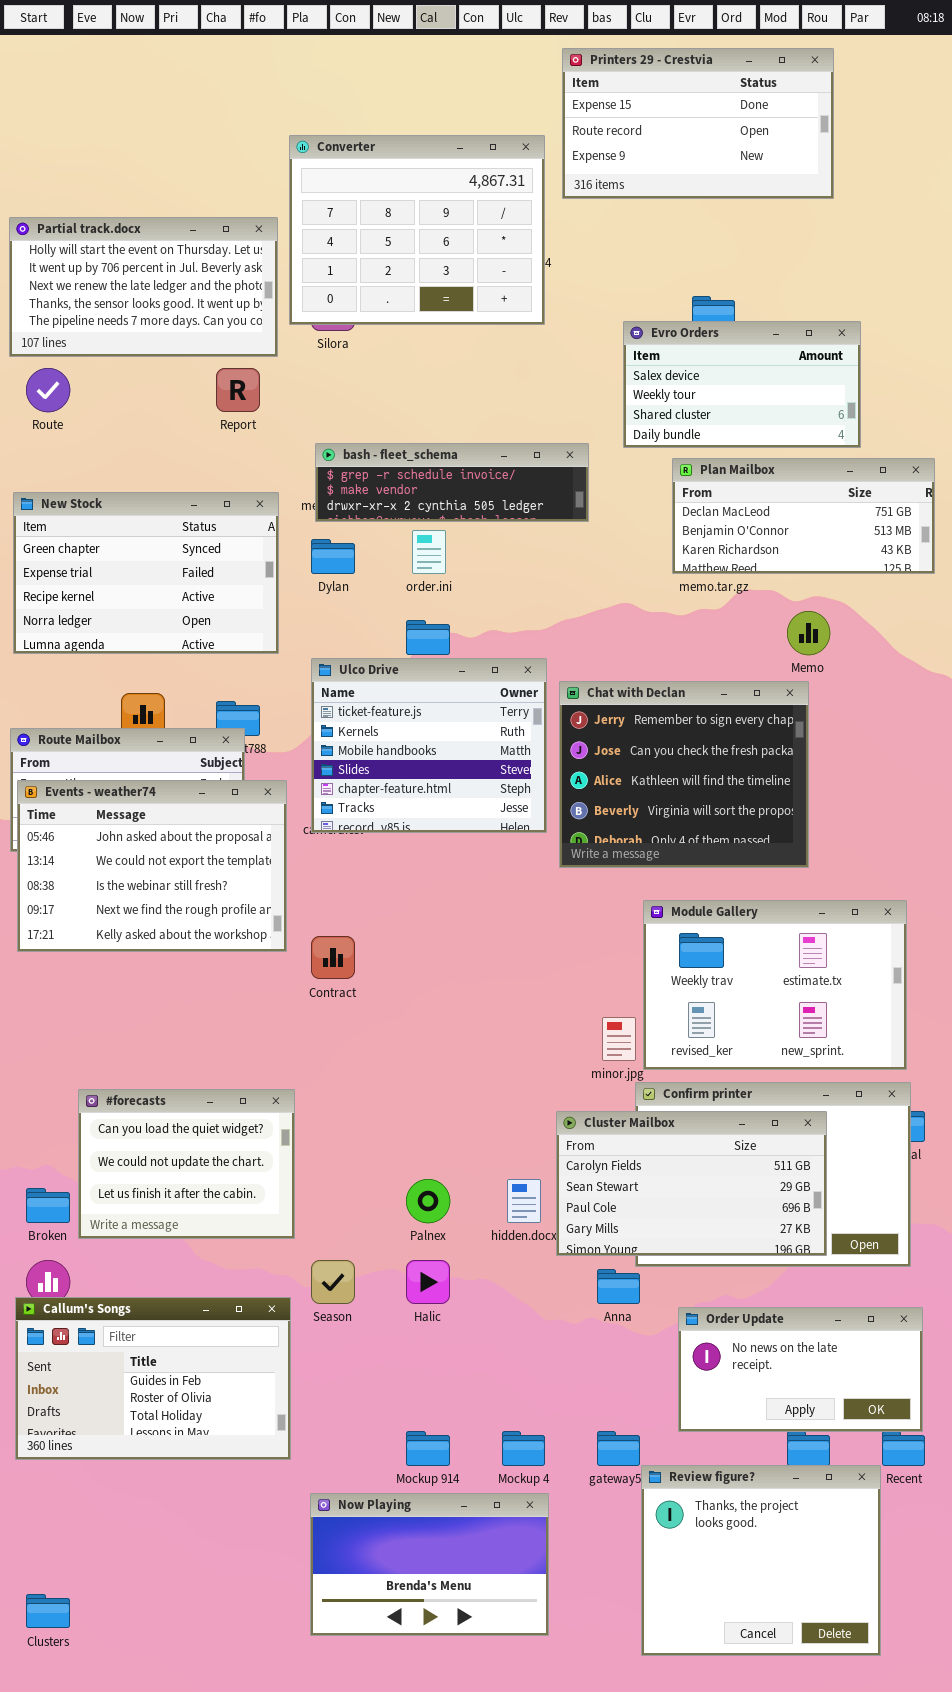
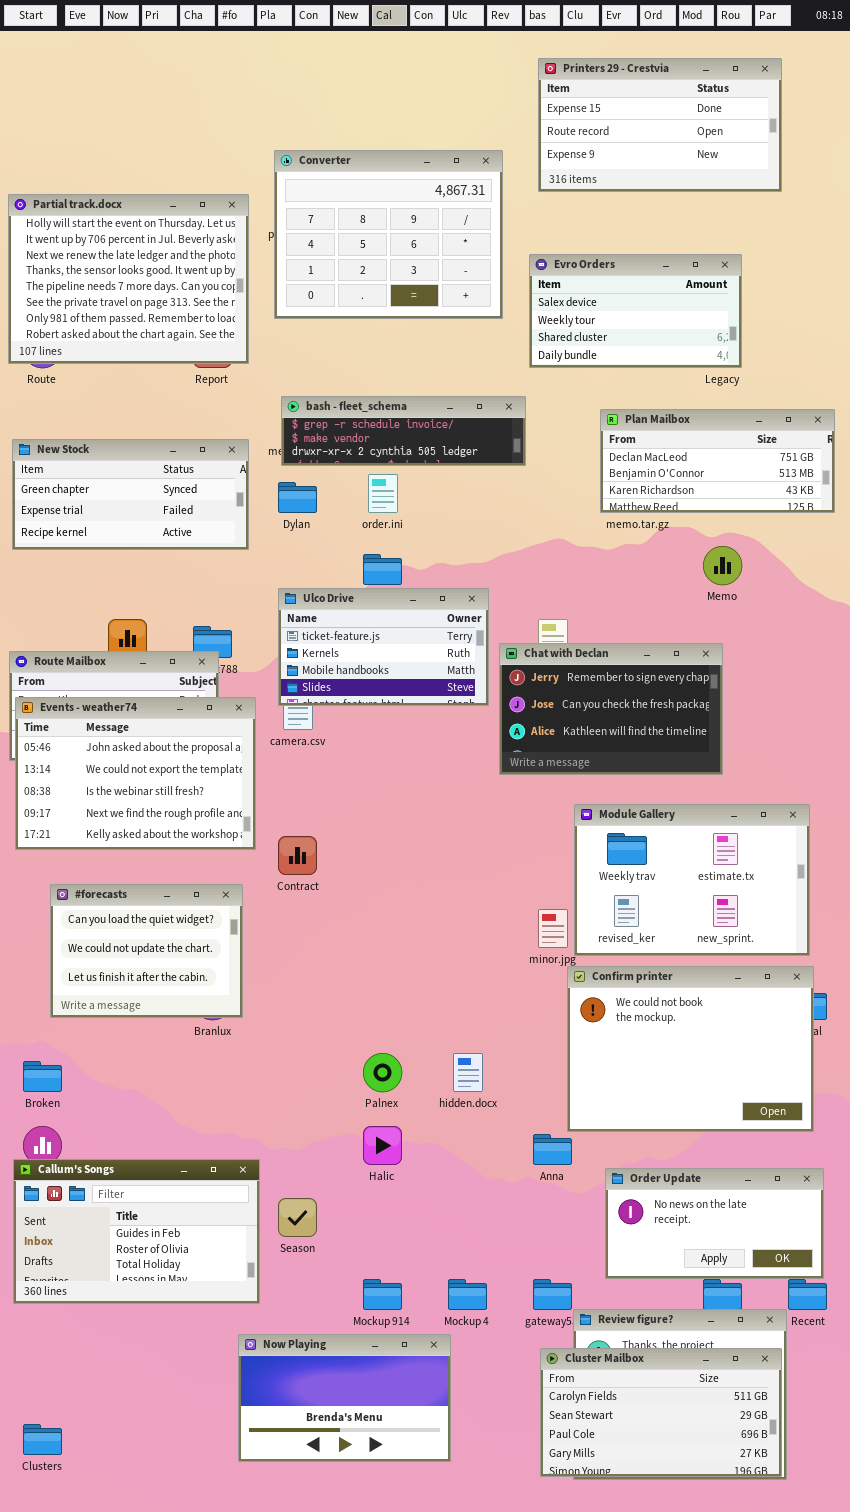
Printers 29 - Crestvia: [562,48,834,199] -> [538,58,782,192], moved
Converter: [289,135,545,325] -> [274,150,503,319], moved
Partial track.docx: [9,217,278,357] -> [8,194,249,364], resized
Evro Orders: [623,321,861,448] -> [529,254,742,368], moved
New Stock: [13,492,279,654] -> [12,439,249,550], resized
Ulco Drive: [311,658,547,833] -> [278,588,489,706], resized
Chat with Declan: [559,681,809,868] -> [499,643,723,775], resized
#forecasts: [78,1089,295,1239] -> [50,884,243,1018], moved
Cluster Mailbox: [556,1111,827,1256] -> [540,1348,782,1477], moved
Season: [311,1260,355,1304] -> [278,1198,317,1237], moved
Now Playing: [310,1493,549,1636] -> [238,1334,451,1462], moved

